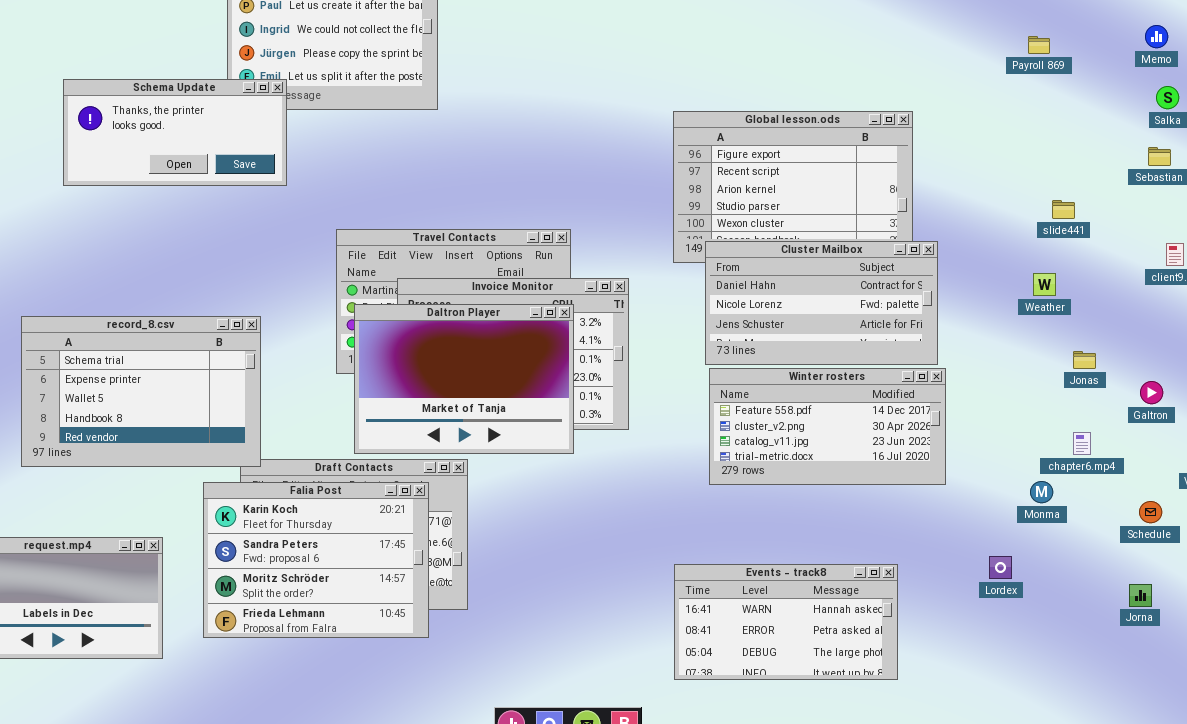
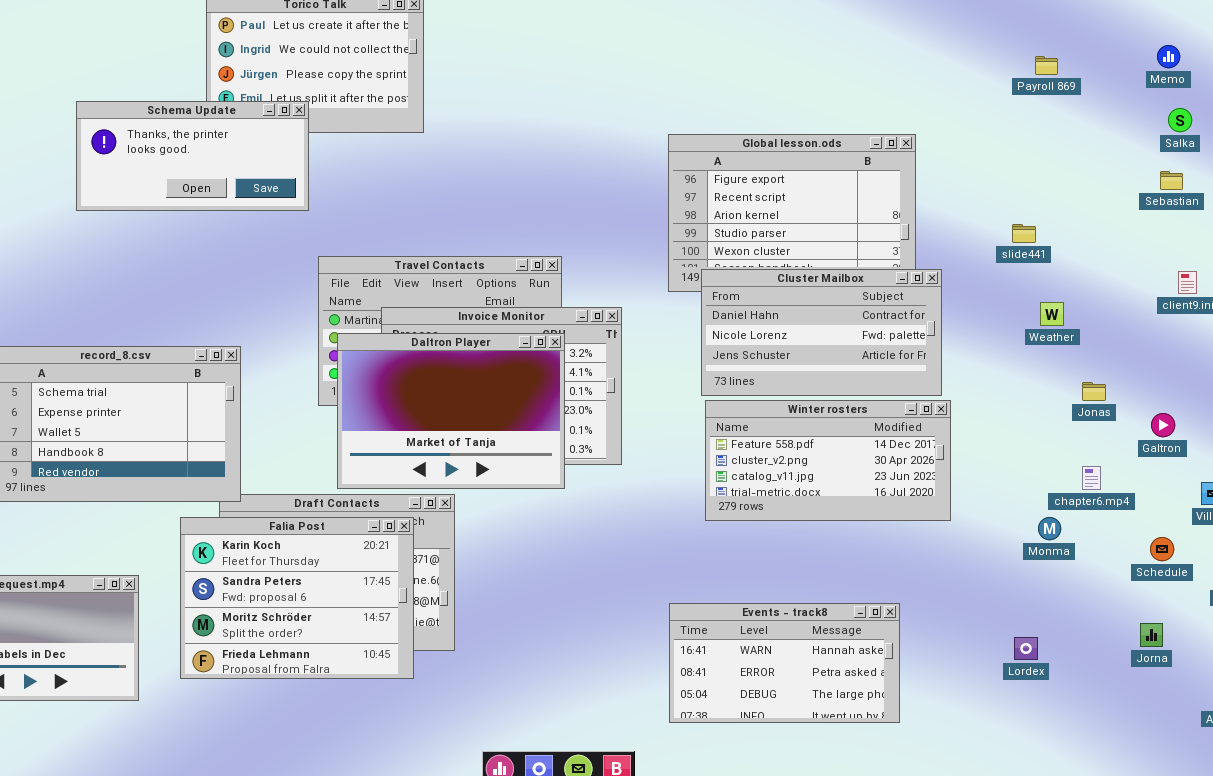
Schema Update: [63,79,287,186] -> [76,101,309,211], moved
slide441: [1052,200,1075,219] -> [1012,224,1036,243], moved
Lordex: [989,556,1012,579] -> [1014,637,1038,660], moved

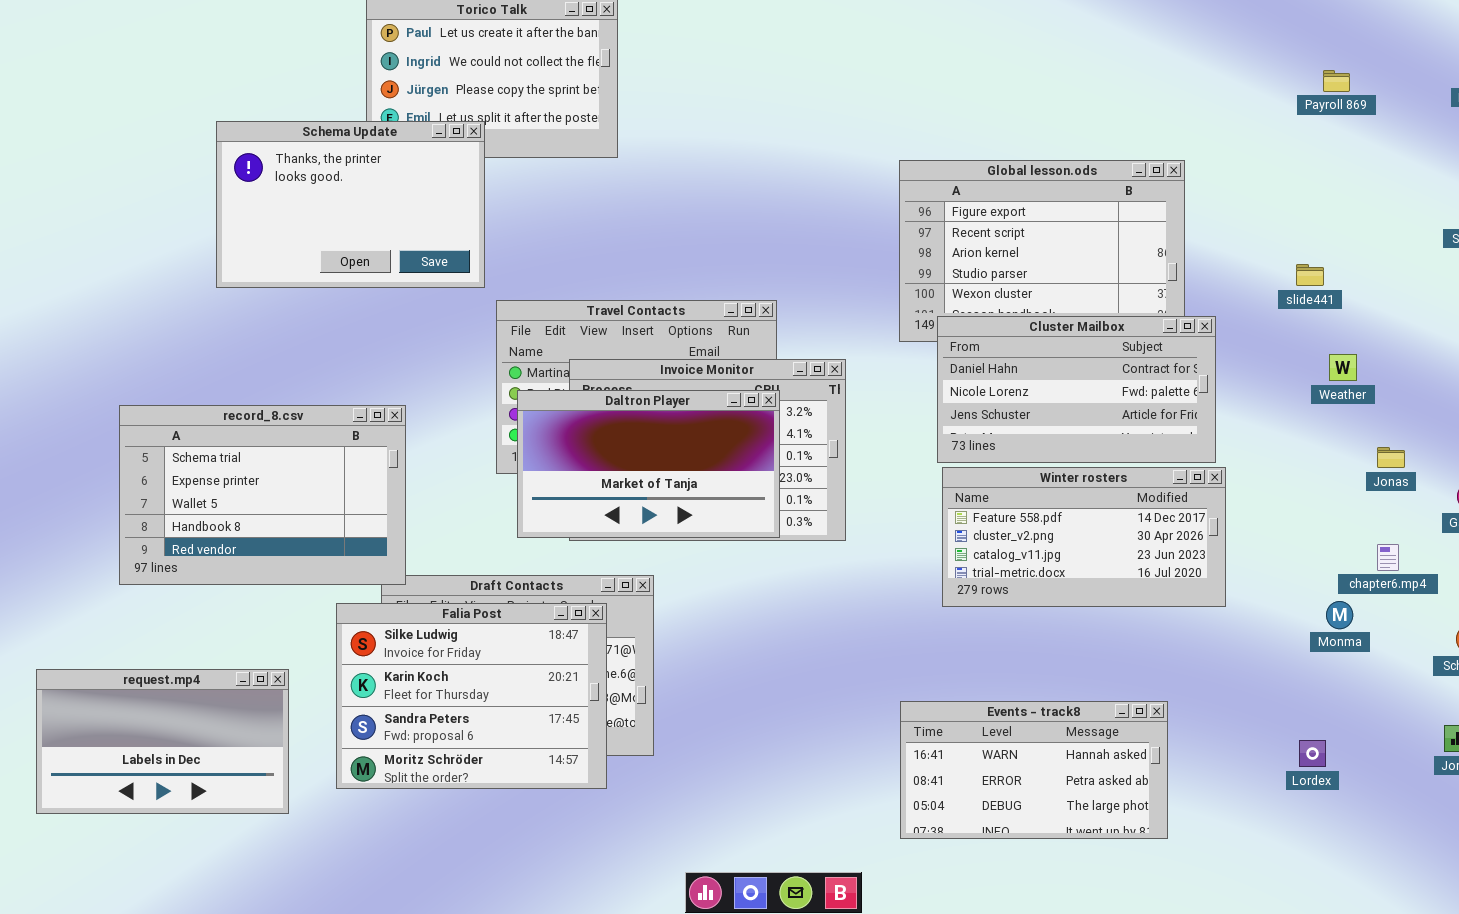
Schema Update: [76,101,309,211] -> [216,121,485,288], resized
Daltron Player: [337,333,565,489] -> [517,390,780,538], resized
Falia Post: [180,517,414,679] -> [336,603,607,789], scrolled up 1 row

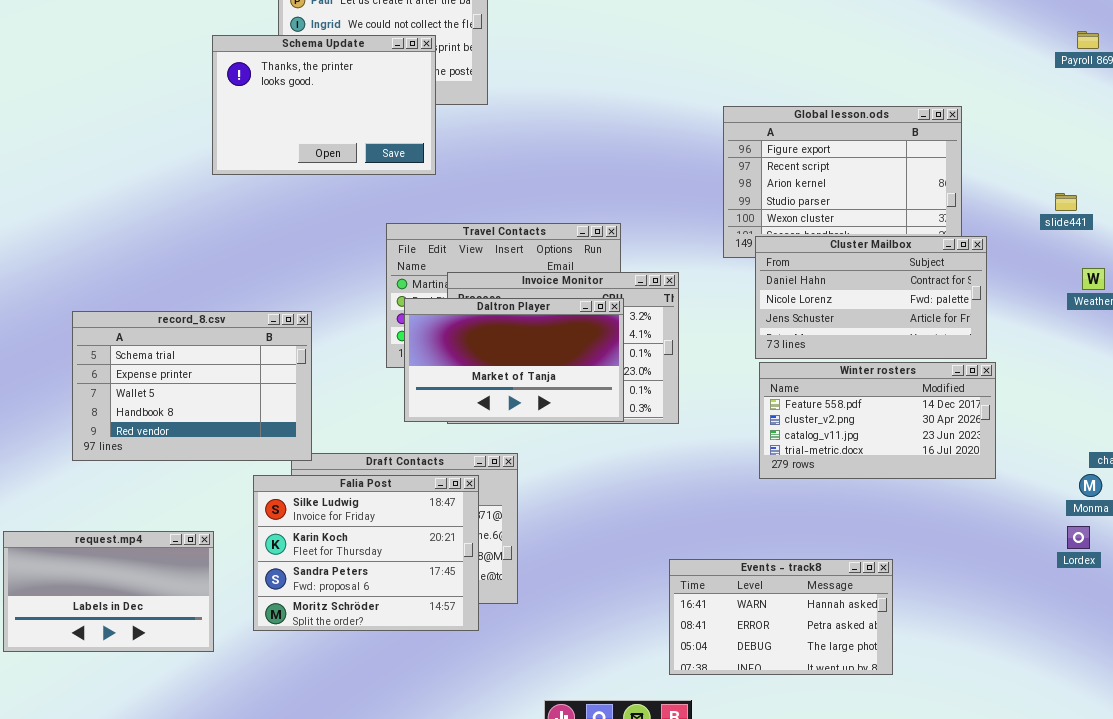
Schema Update: [216,121,485,288] -> [212,35,436,175], moved
Events - track8: [900,701,1168,839] -> [669,559,893,675], moved
Lordex: [1299,740,1326,767] -> [1067,526,1090,549], moved

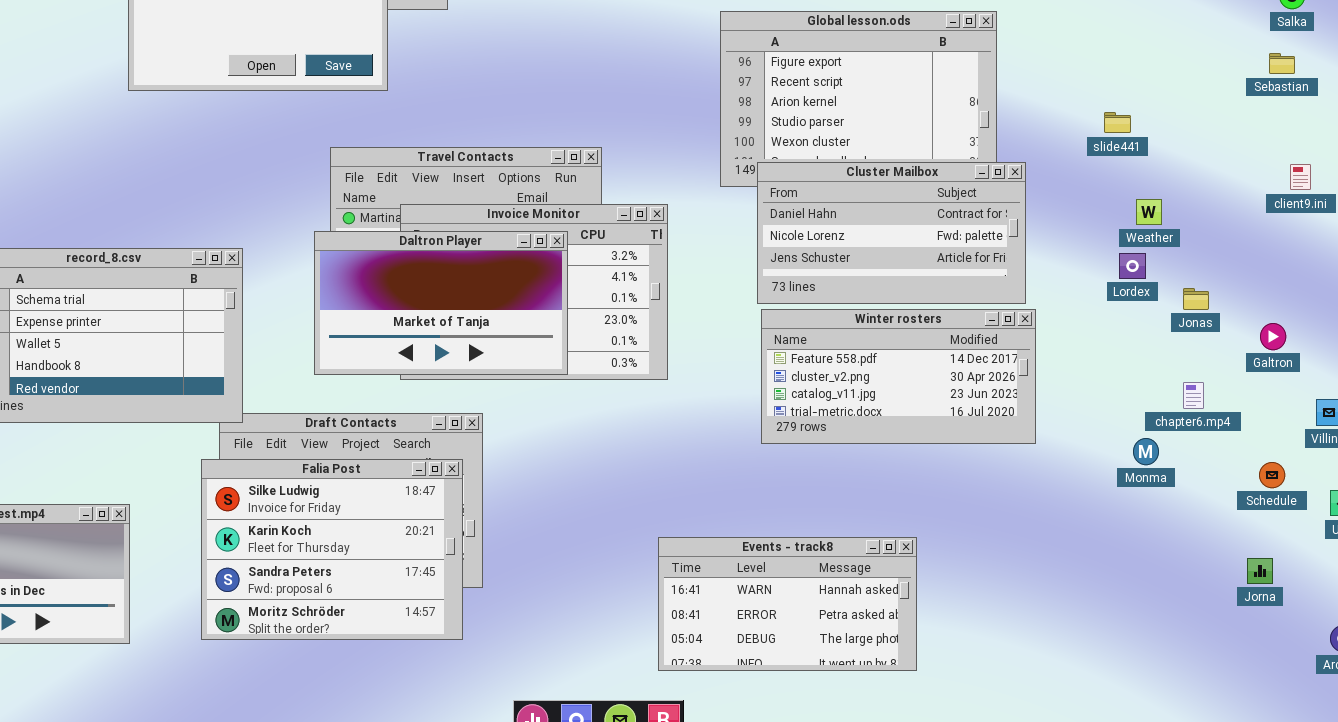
Daltron Player: [404,298,624,422] -> [314,231,568,375], moved
Falia Post: [253,475,479,631] -> [201,459,463,640], moved
Lordex: [1067,526,1090,549] -> [1119,253,1146,279], moved

